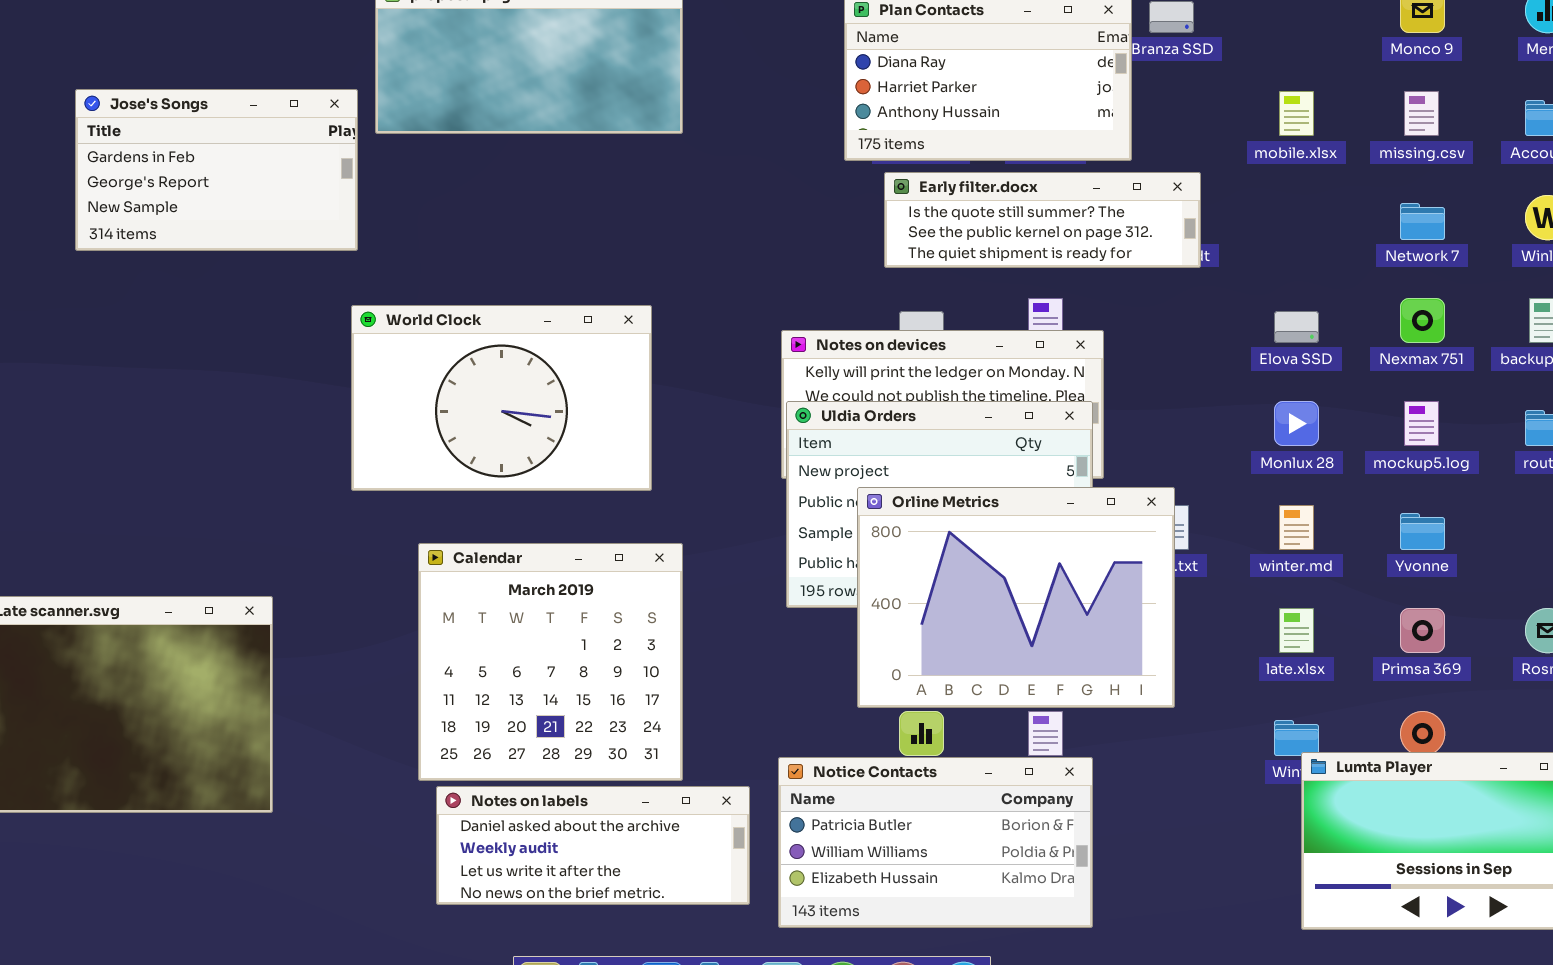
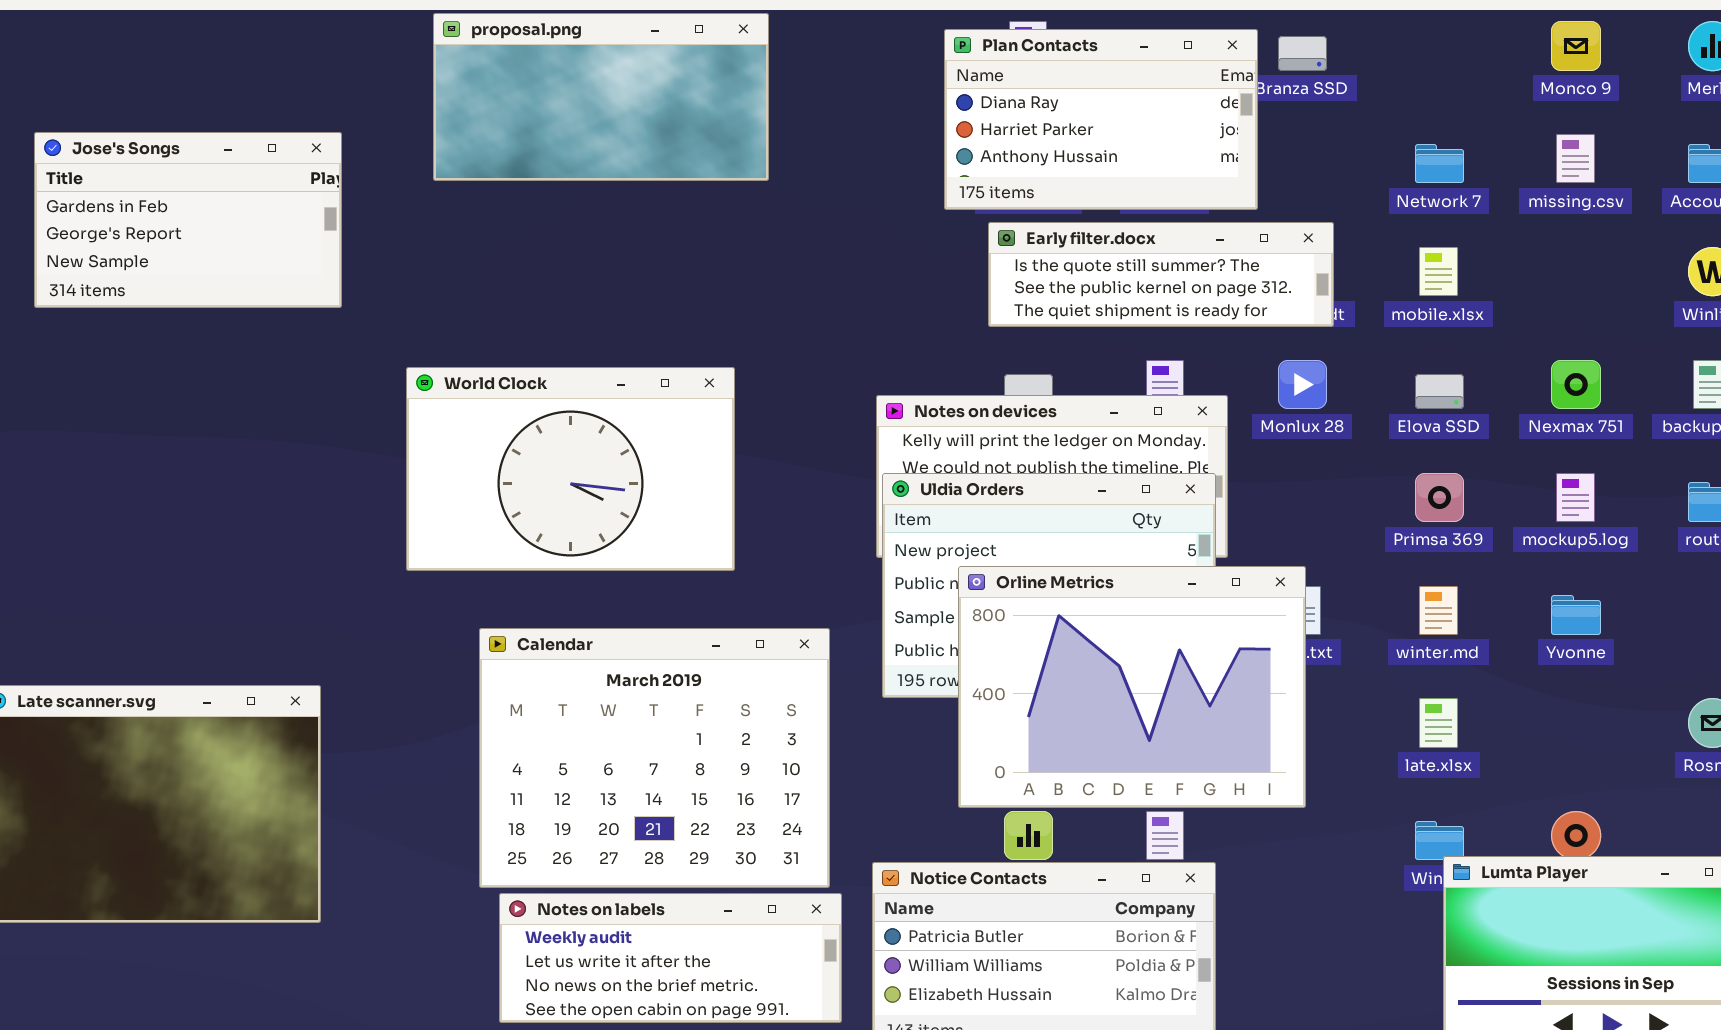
Jose's Songs: [75,89,358,251] -> [34,132,342,308], moved
mobile.xlsx: [1279,91,1314,136] -> [1419,247,1458,296], moved
Network 7: [1400,203,1445,240] -> [1415,144,1464,183], moved
Monlux 28: [1274,401,1319,446] -> [1278,360,1327,409], moved
Calendar: [418,543,683,781] -> [479,628,830,888], resized
Primsa 369: [1400,608,1445,653] -> [1415,473,1464,522], moved
Notes on labels: [436,786,750,905] -> [499,893,842,1023], scrolled down 1 row

